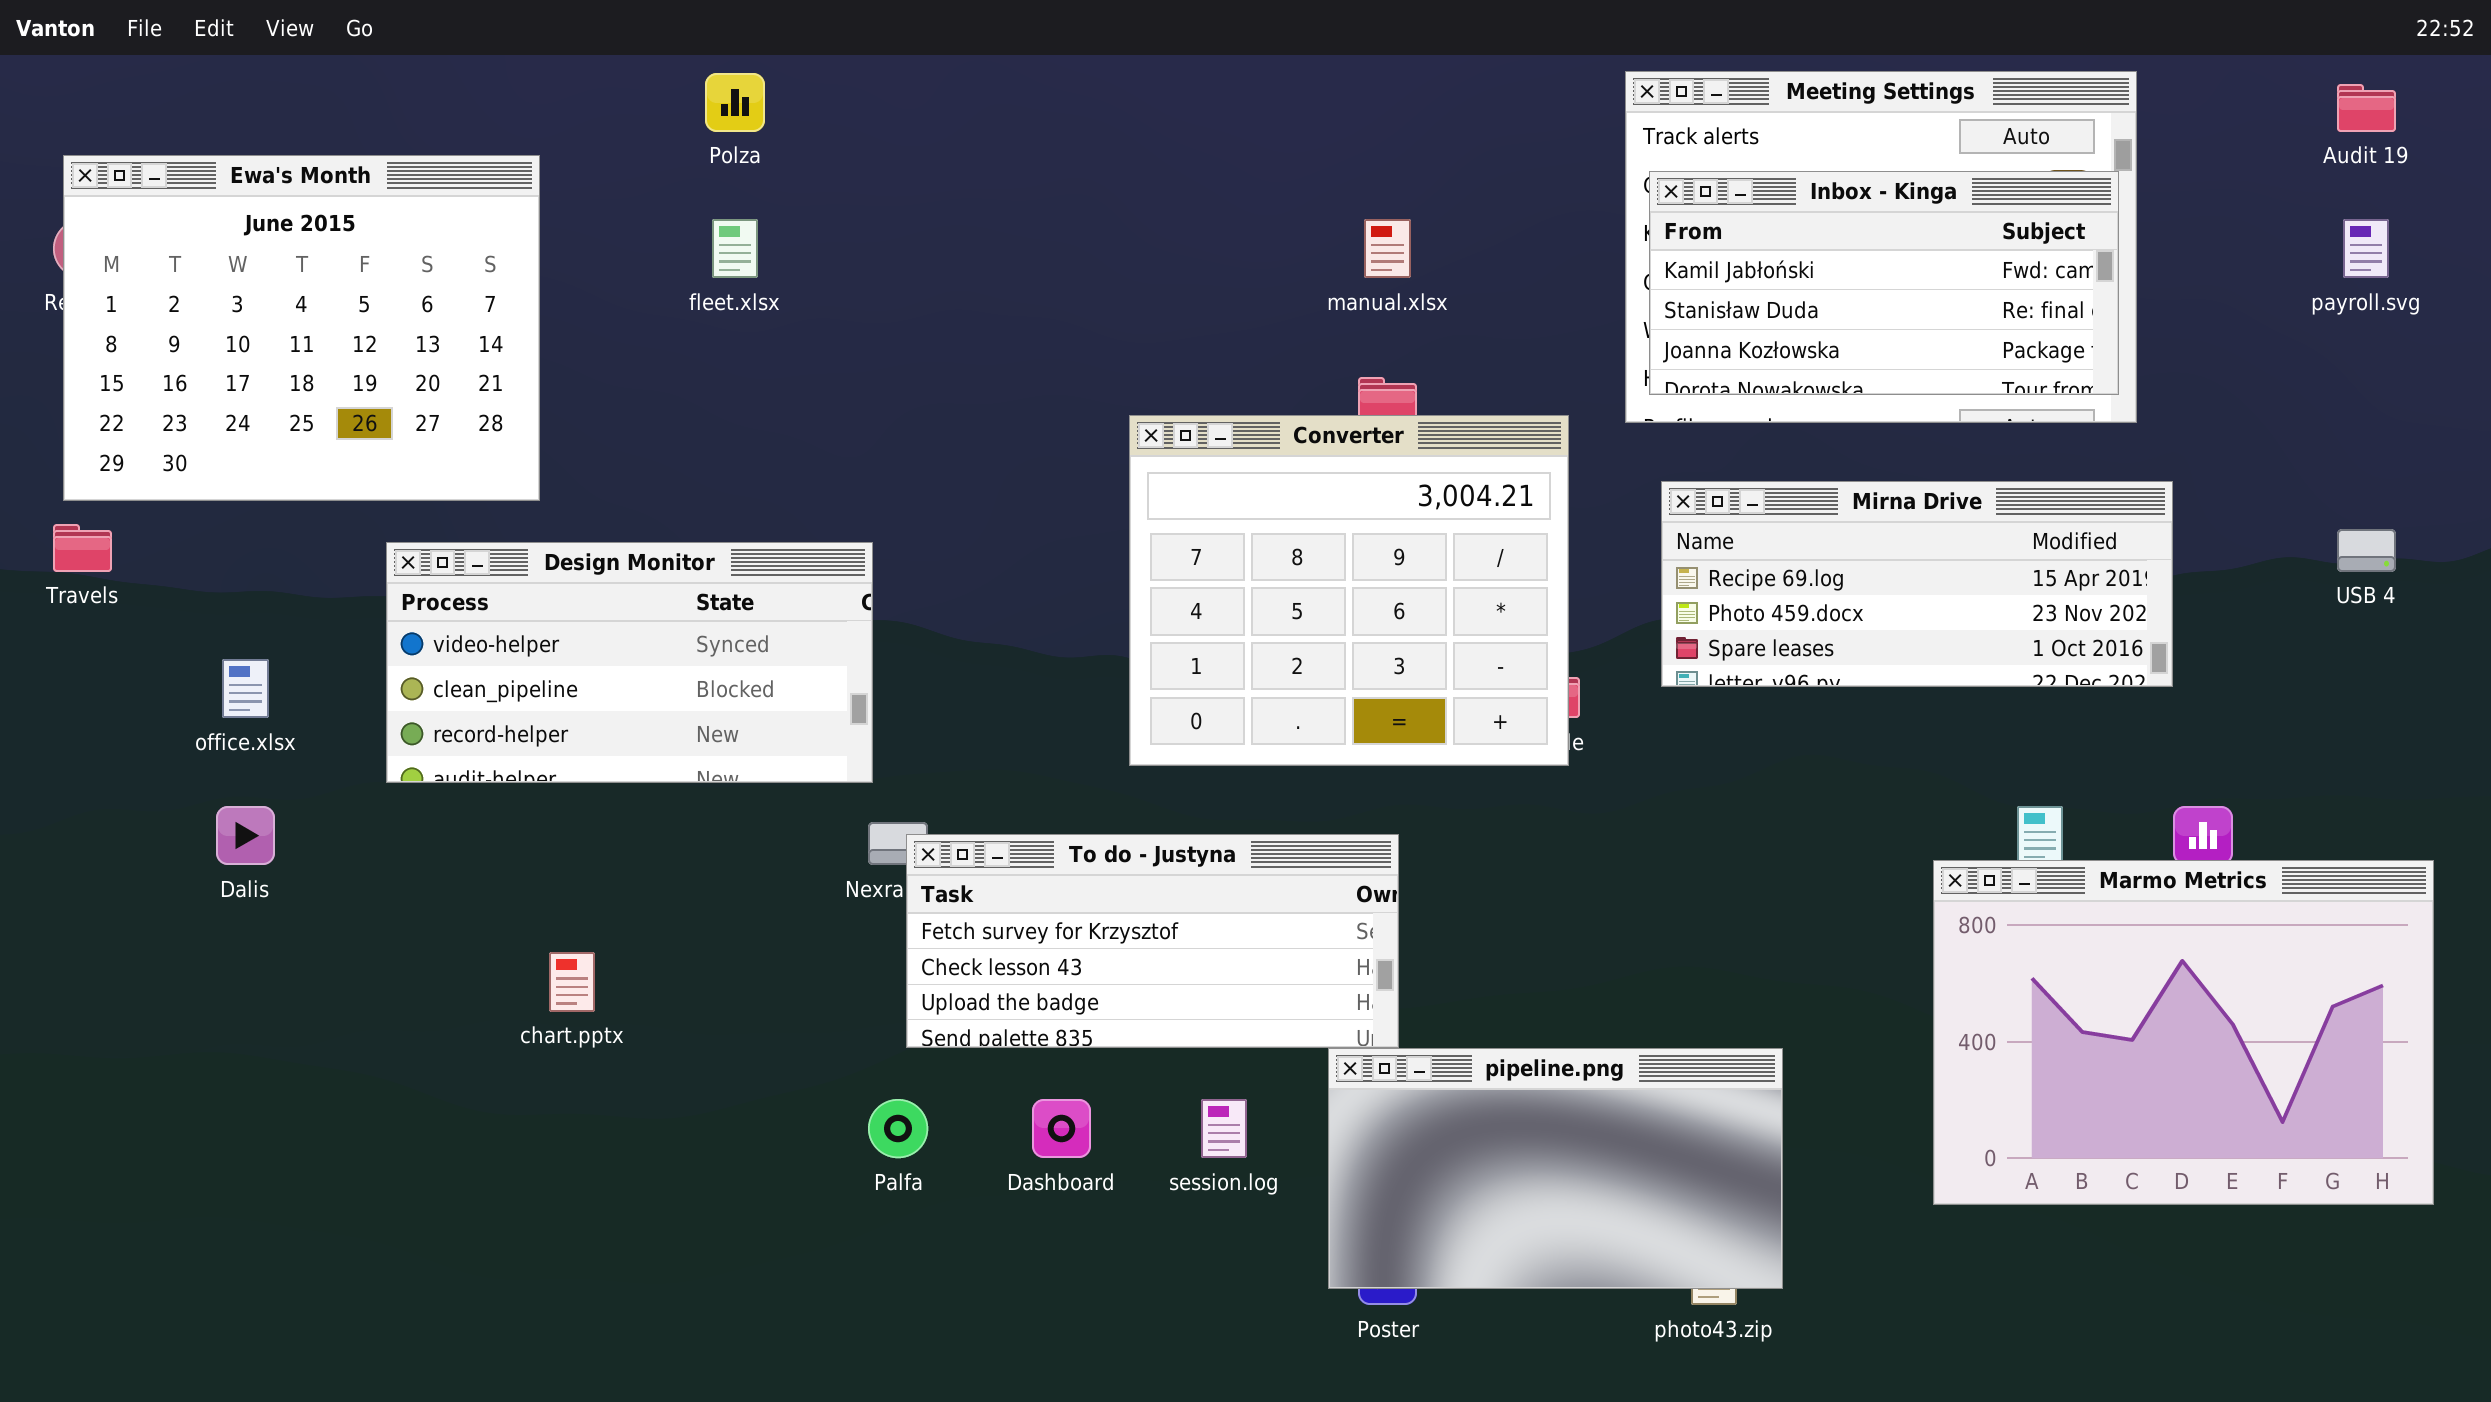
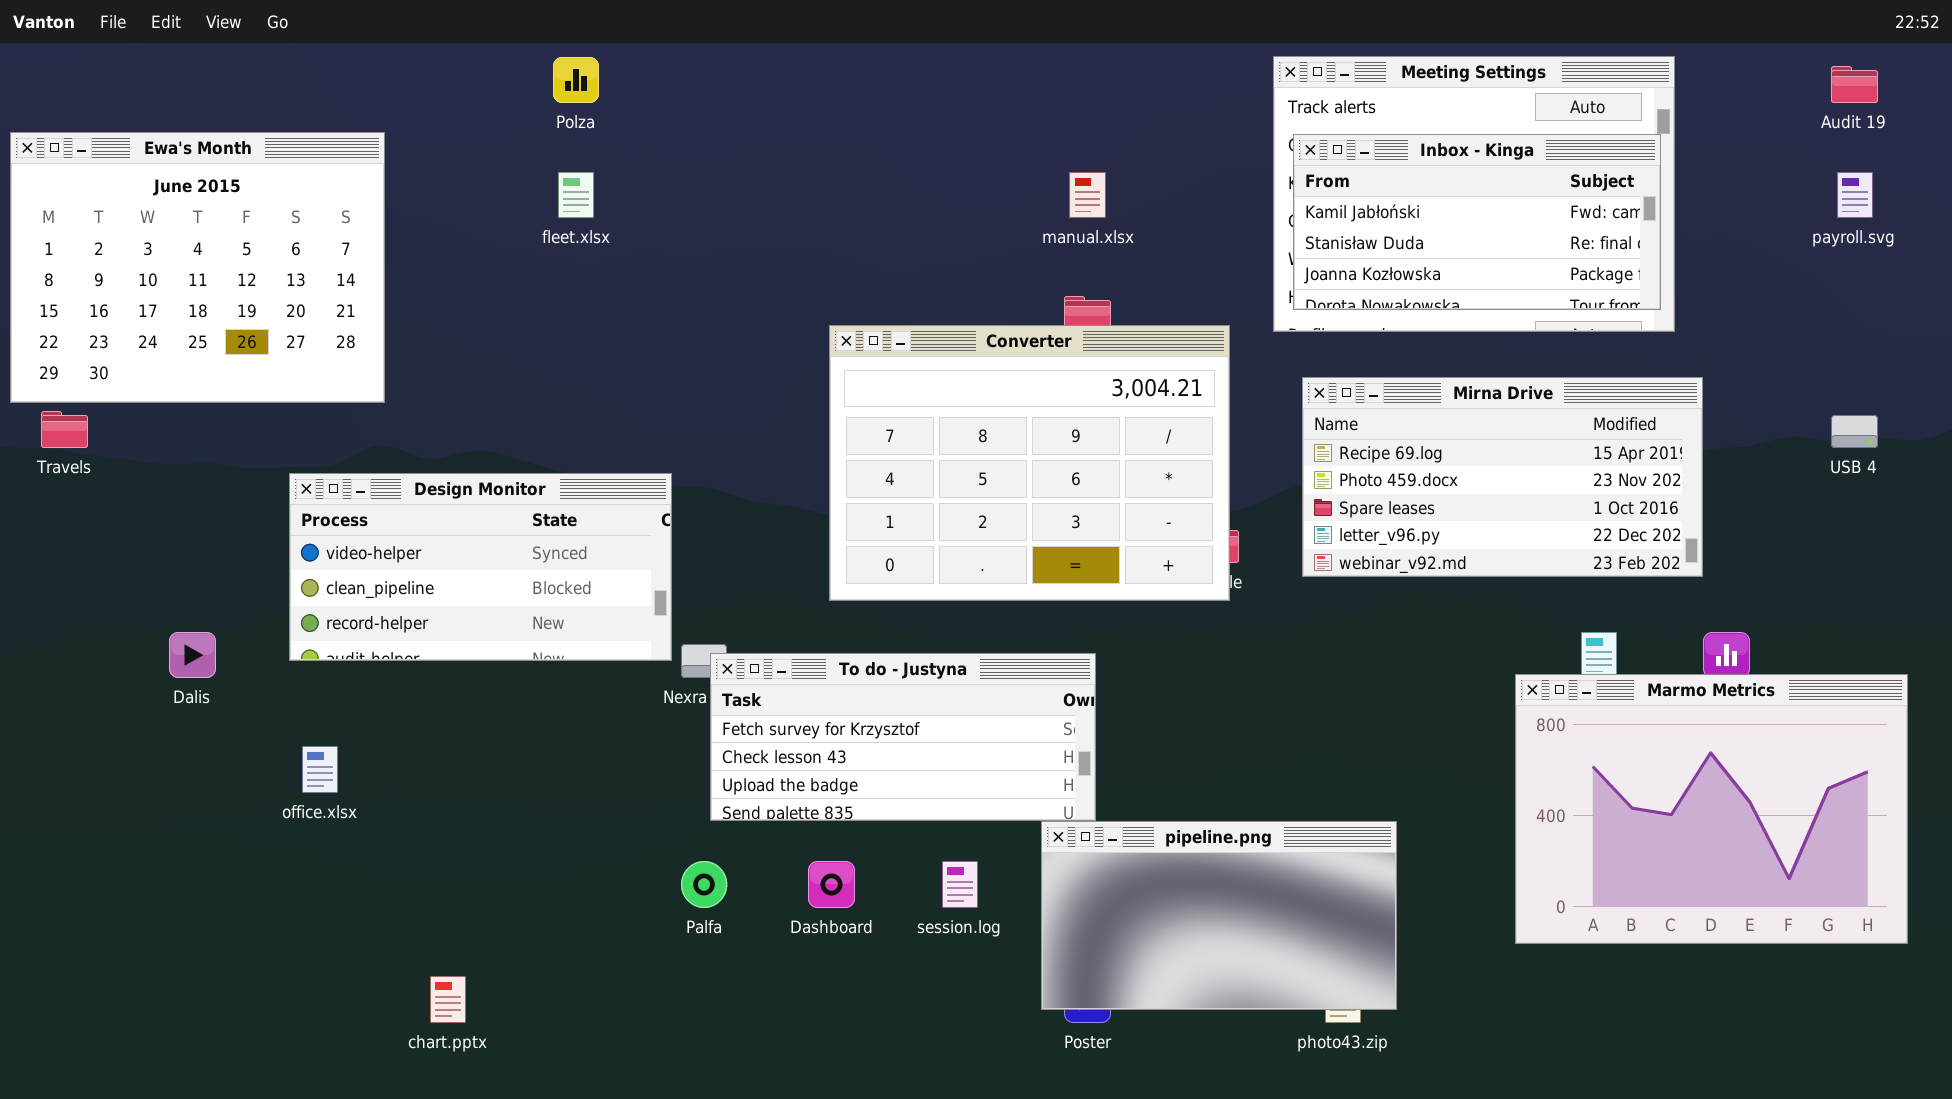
Ewa's Month: [63,155,540,501] -> [10,132,385,403], moved
Converter: [1129,415,1569,766] -> [829,325,1230,601], resized
Mirna Drive: [1661,481,2173,687] -> [1302,377,1703,577], resized
Design Monitor: [386,542,873,783] -> [289,473,672,661], moved
office.xlsx: [222,659,269,718] -> [302,746,338,793], moved
chart.pptx: [549,952,595,1012] -> [430,976,466,1023], moved

